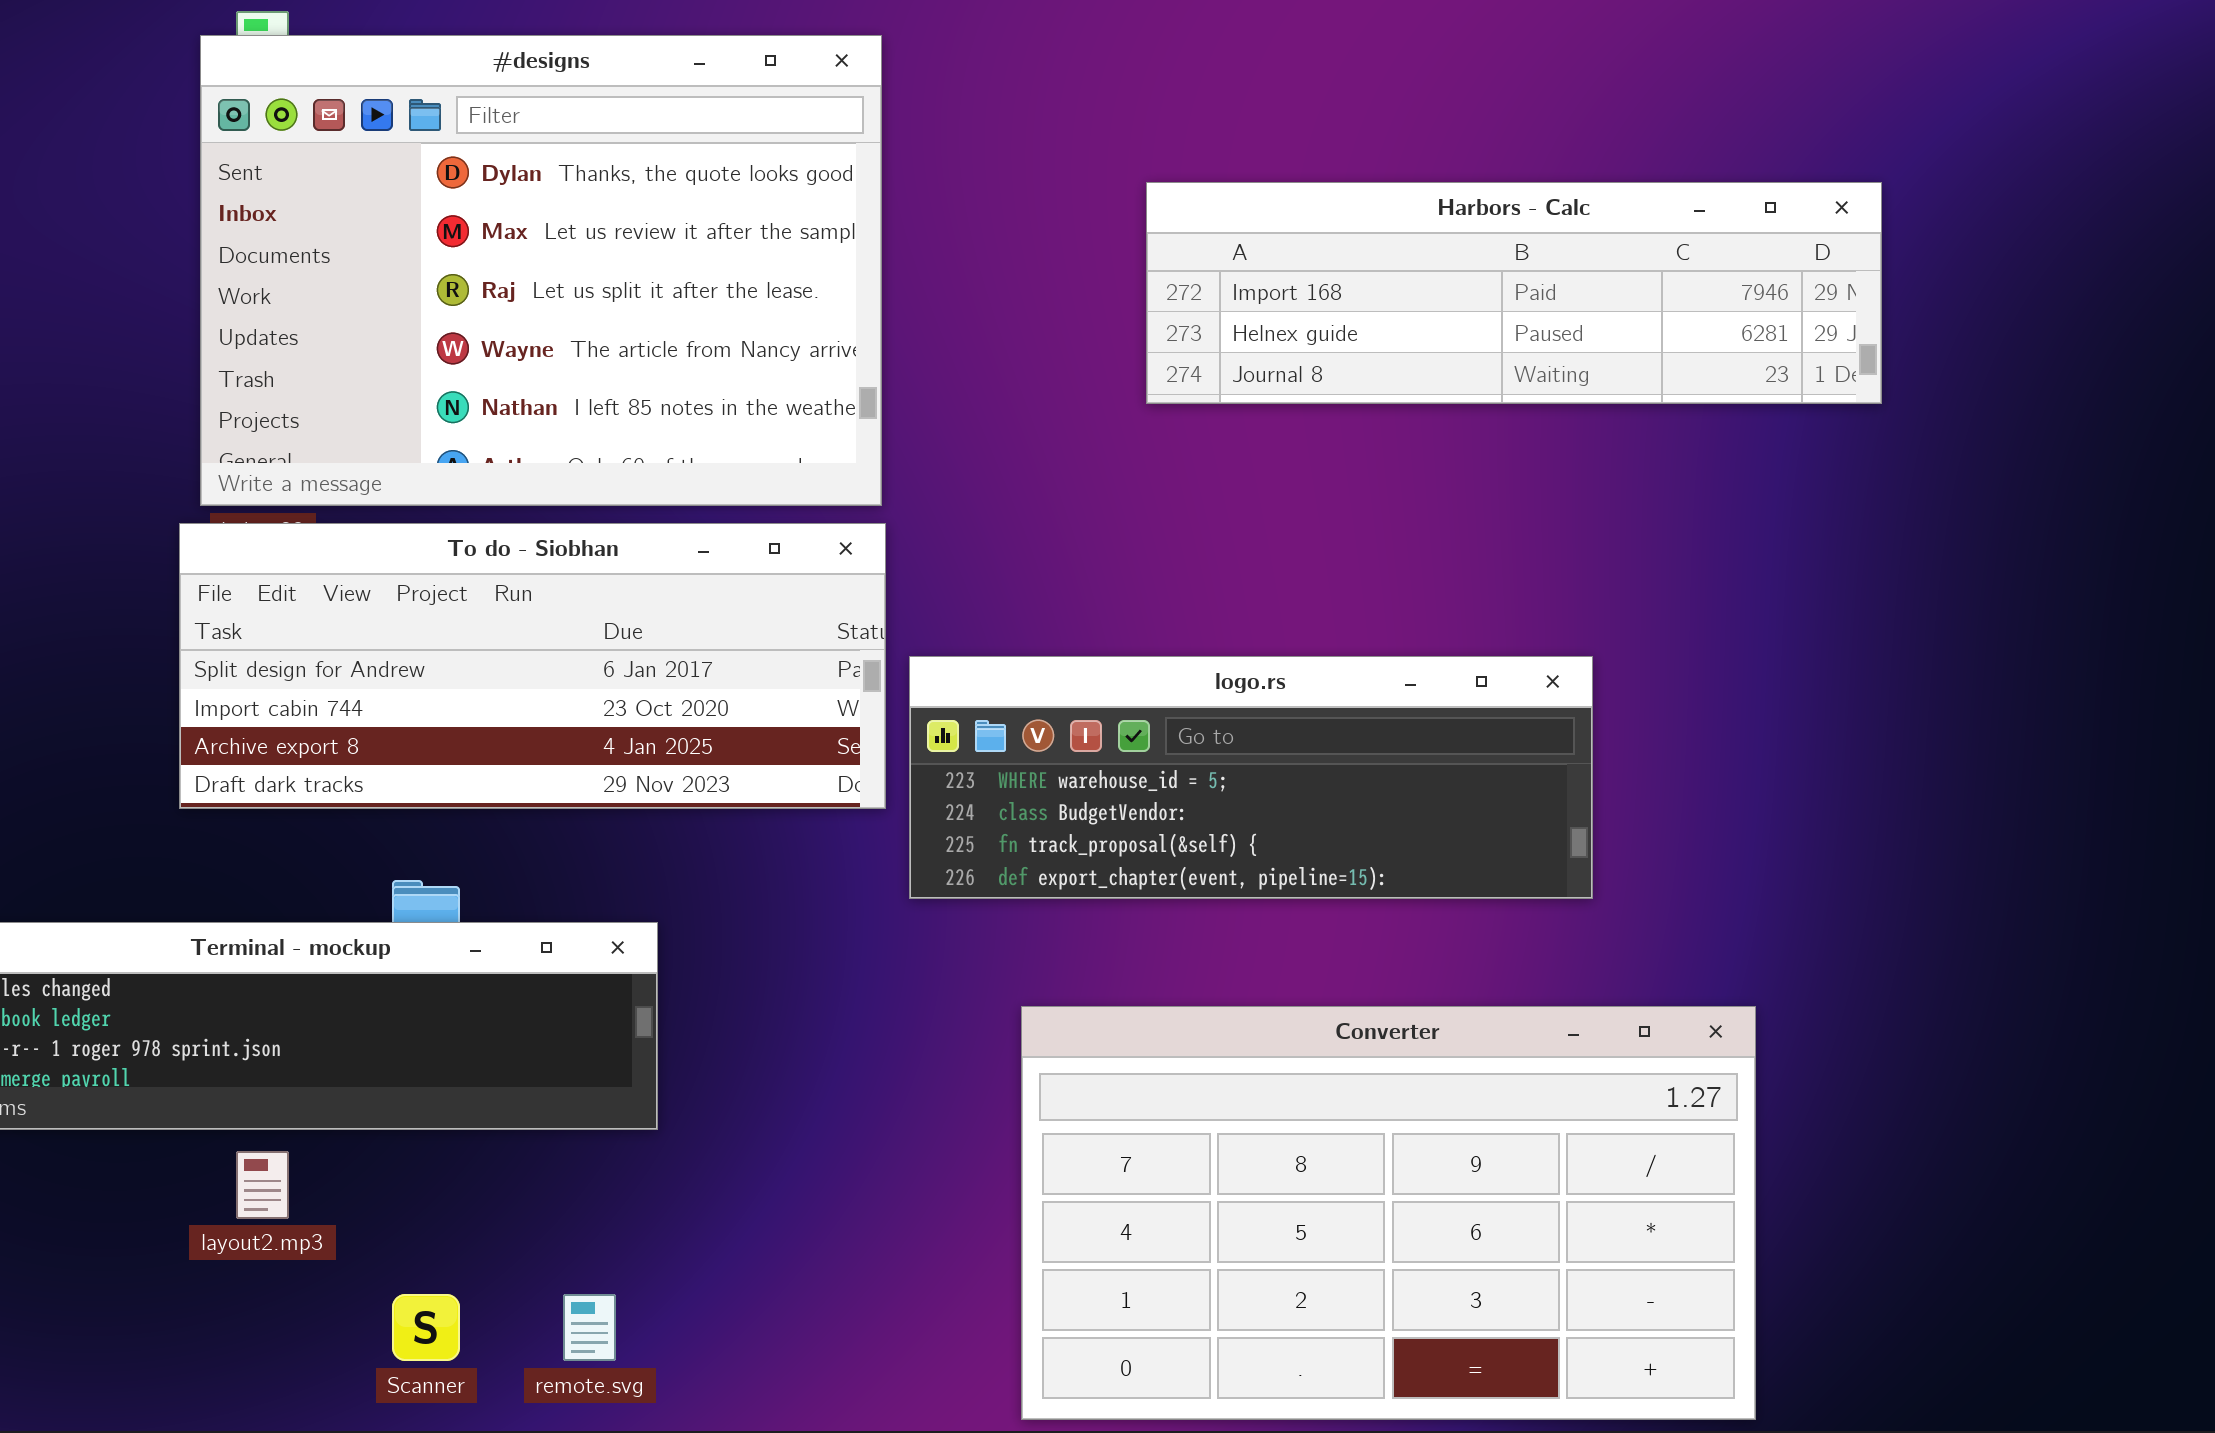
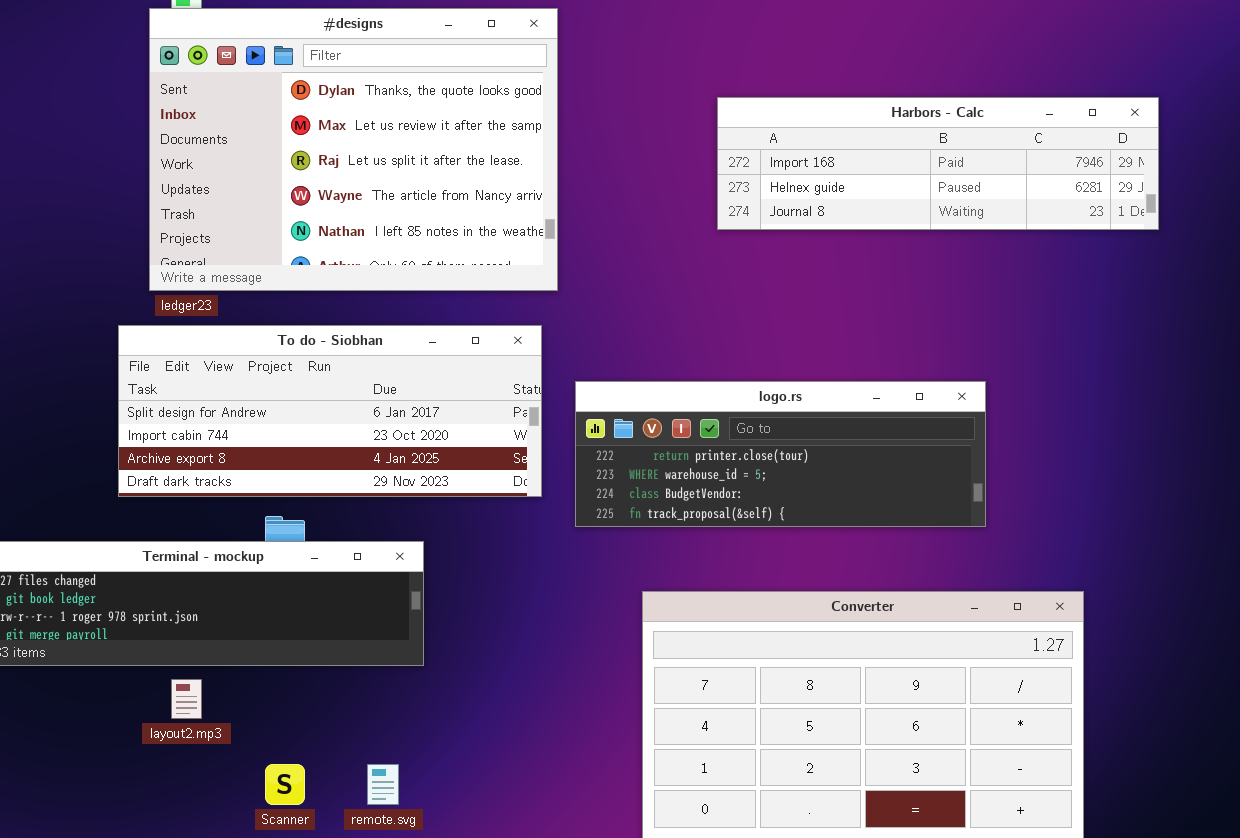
To do - Siobhan: [179,523,886,809] -> [118,325,542,497], moved
logo.rs: [909,656,1593,899] -> [575,381,986,527], scrolled up 1 row

